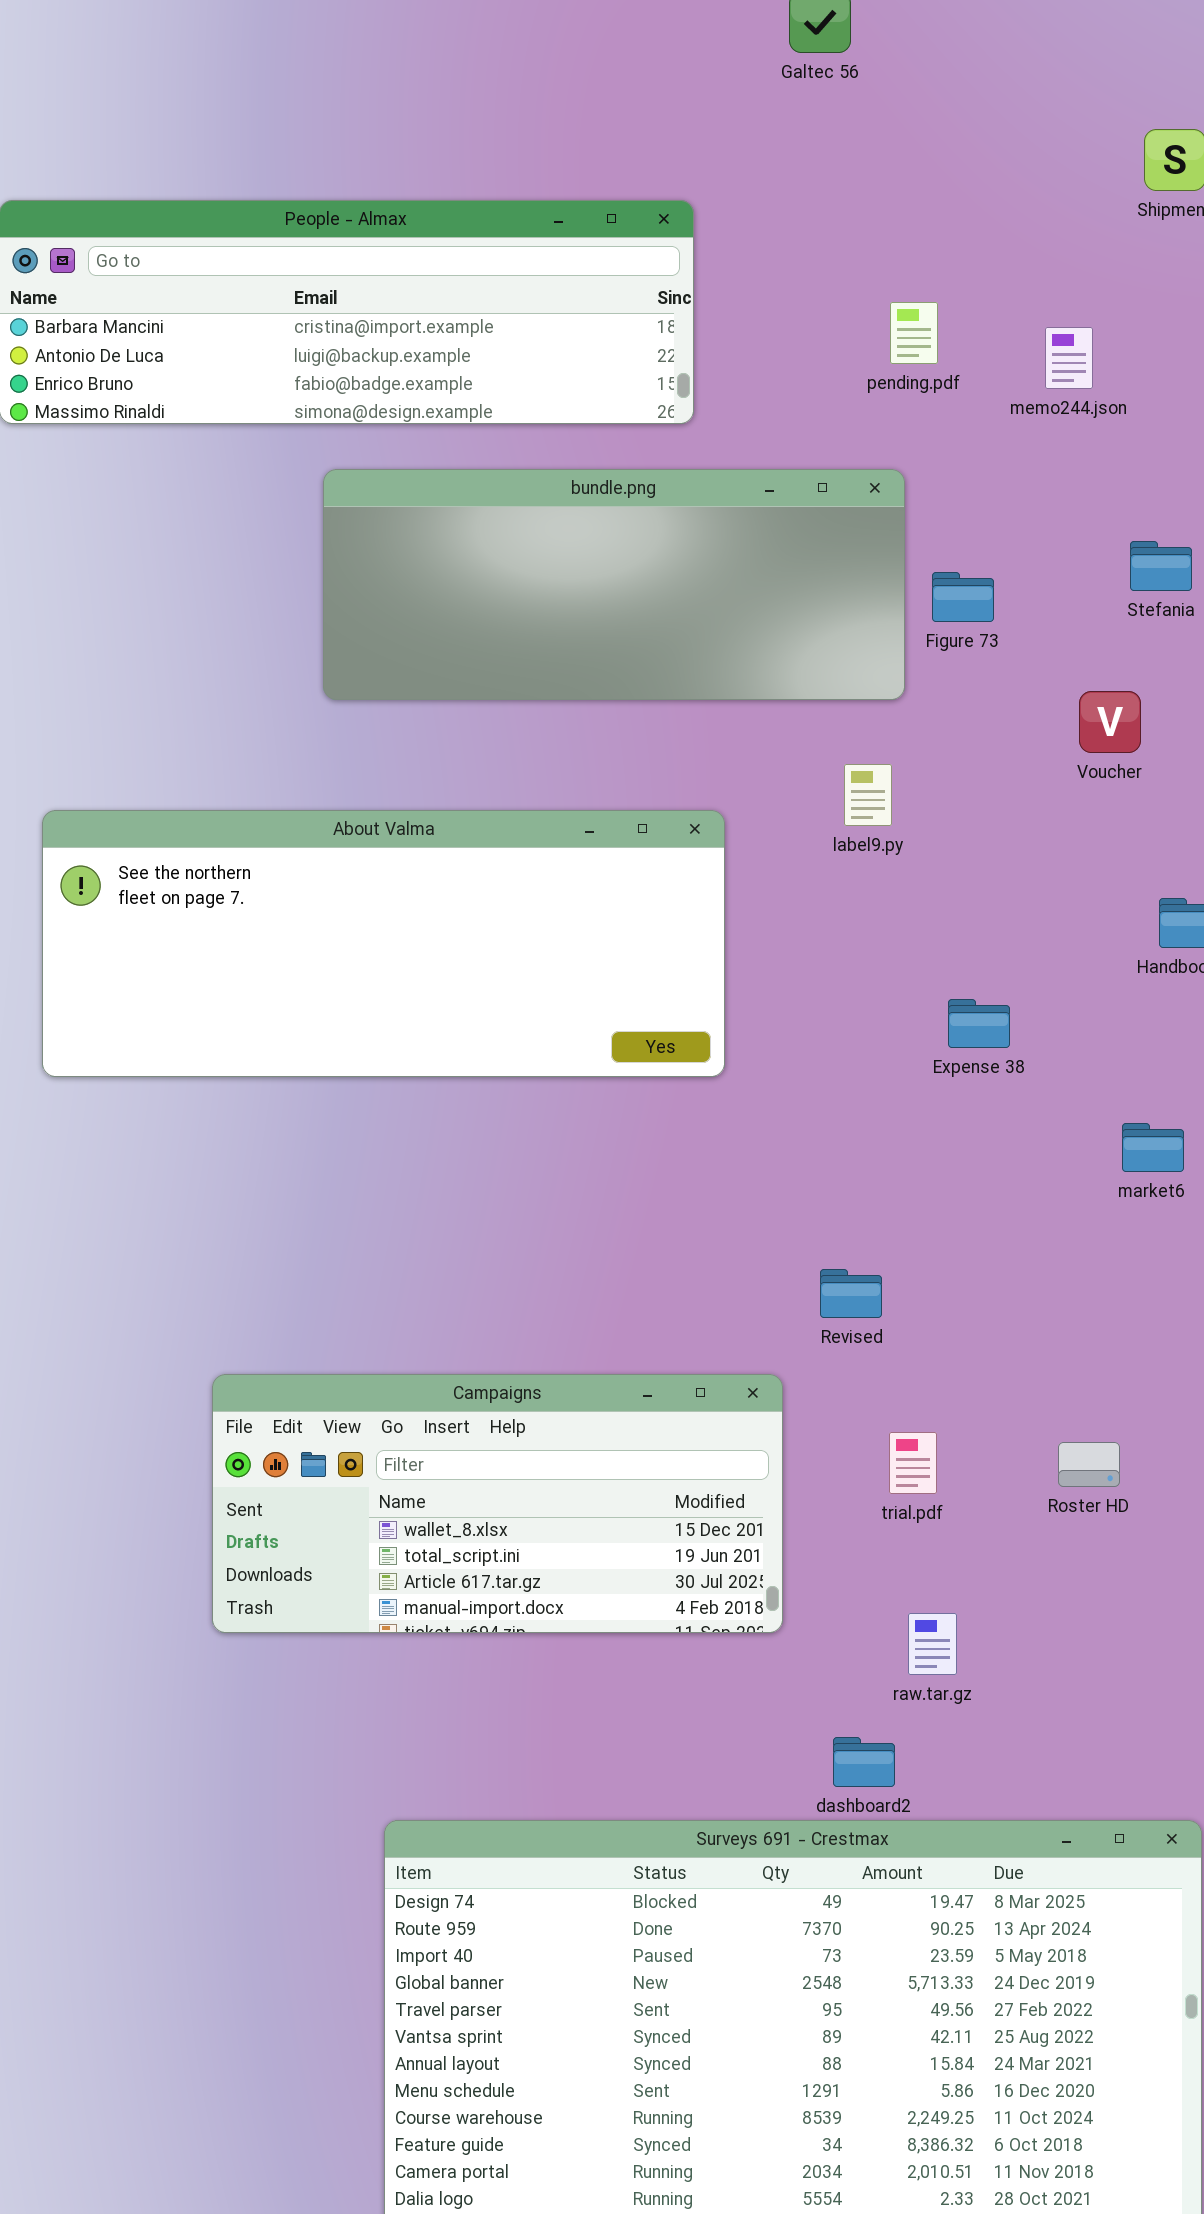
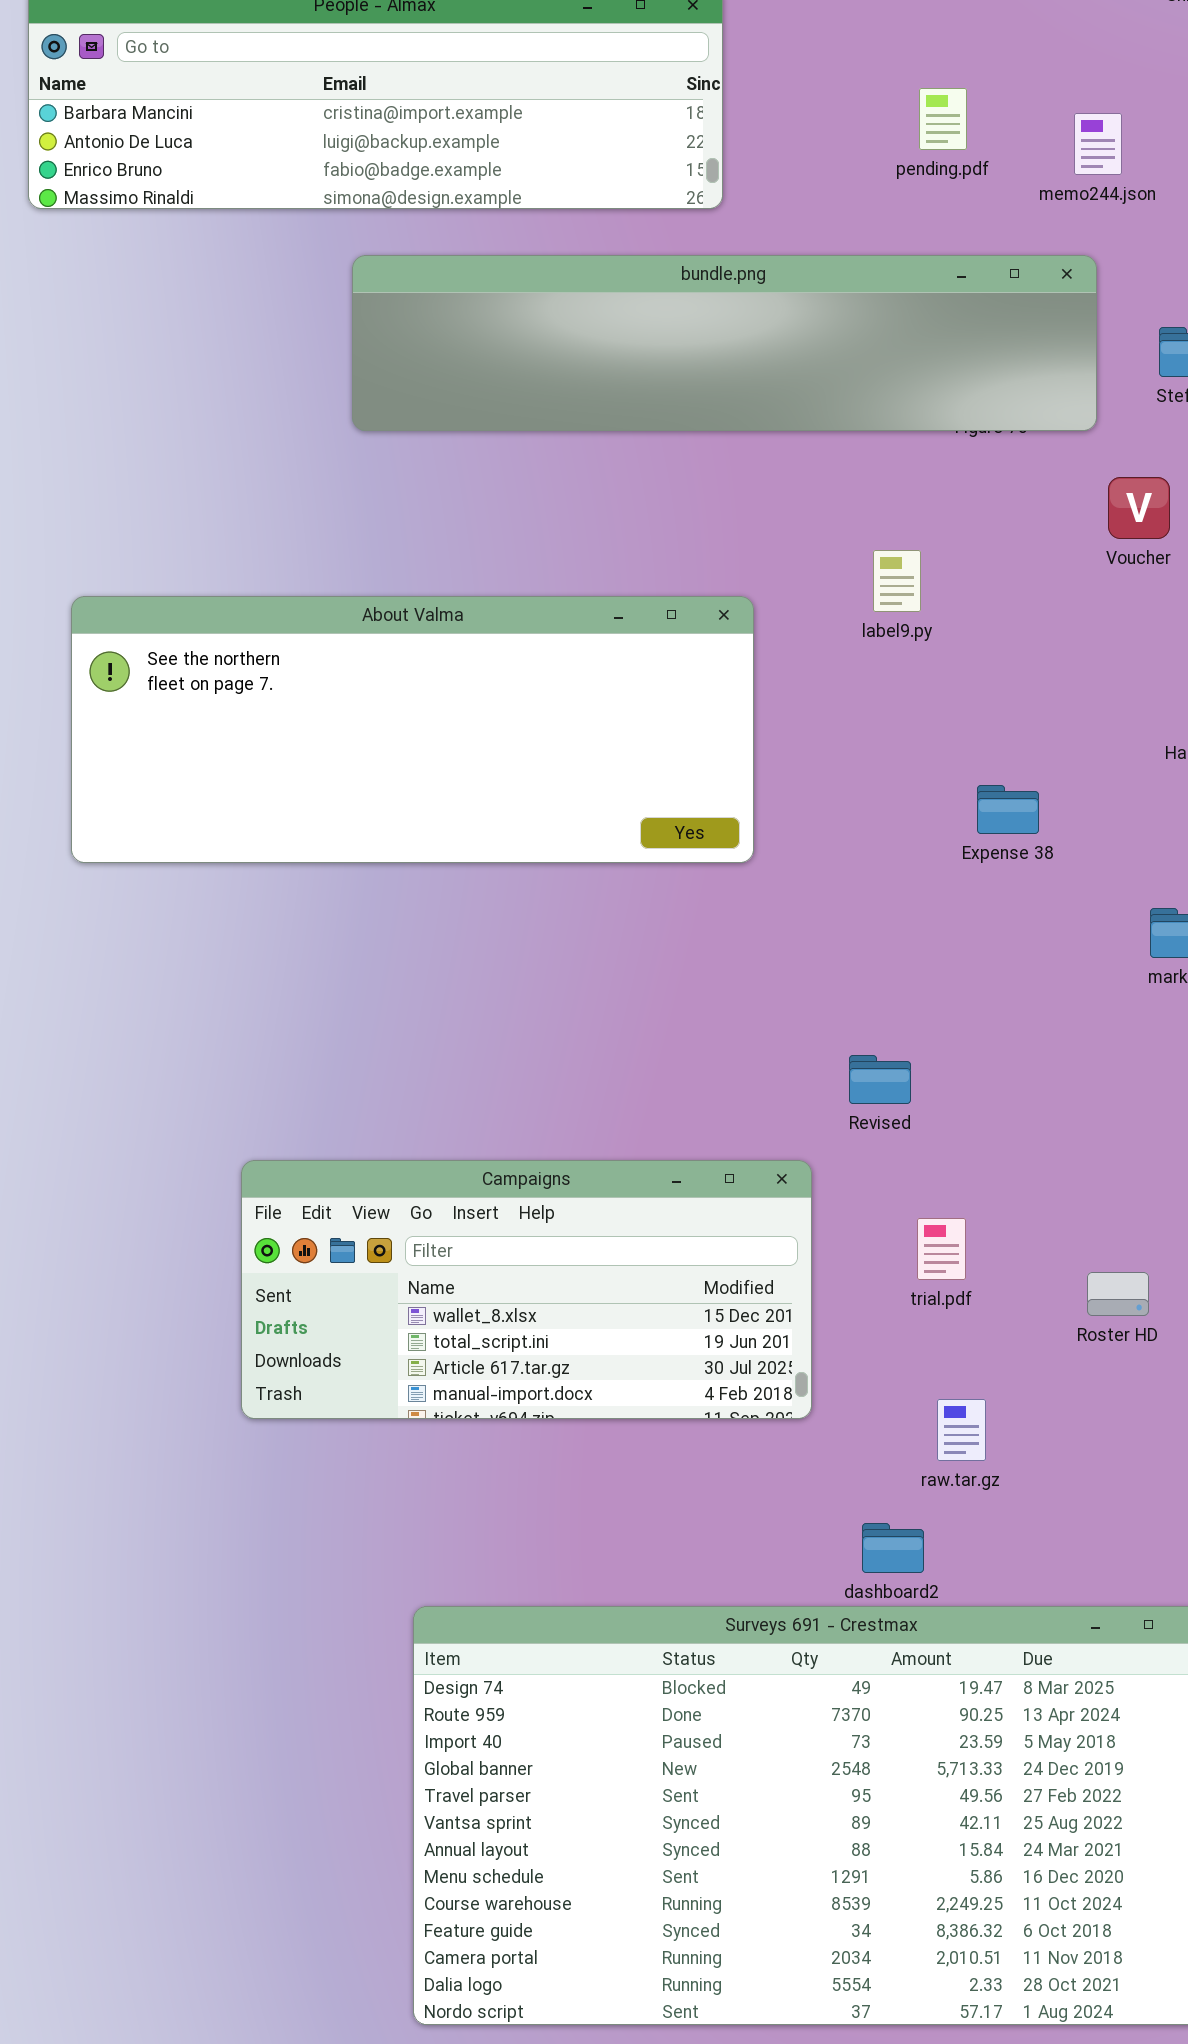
bundle.png: [323,469,905,700] -> [352,255,1097,431], resized
Roster HD: [1058,1442,1120,1487] -> [1087,1272,1149,1316], moved

